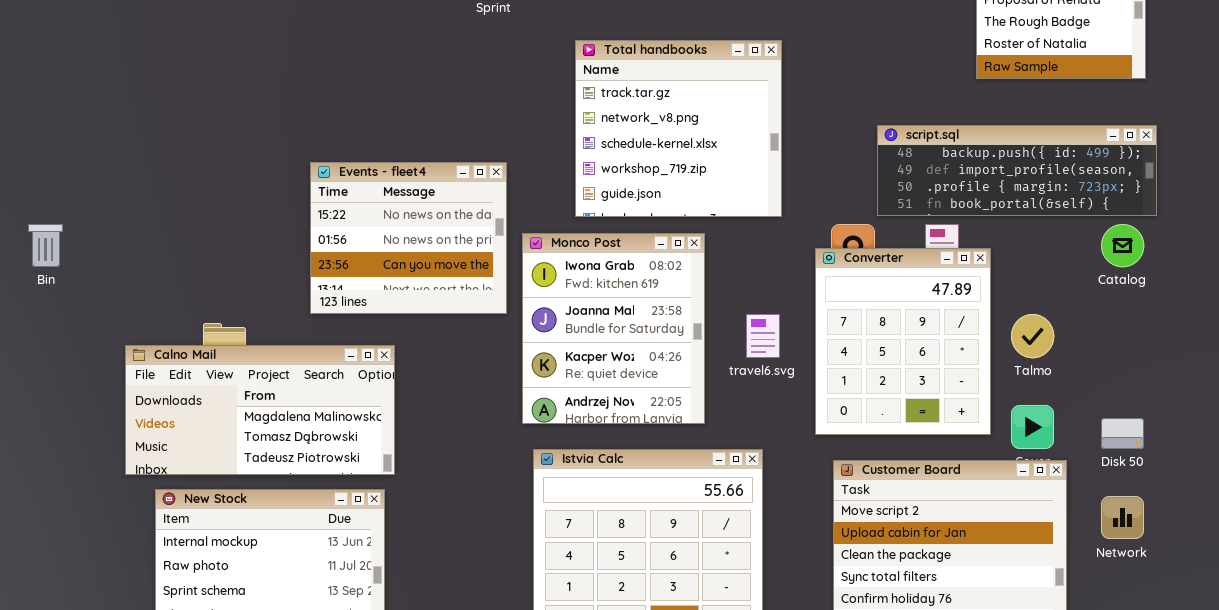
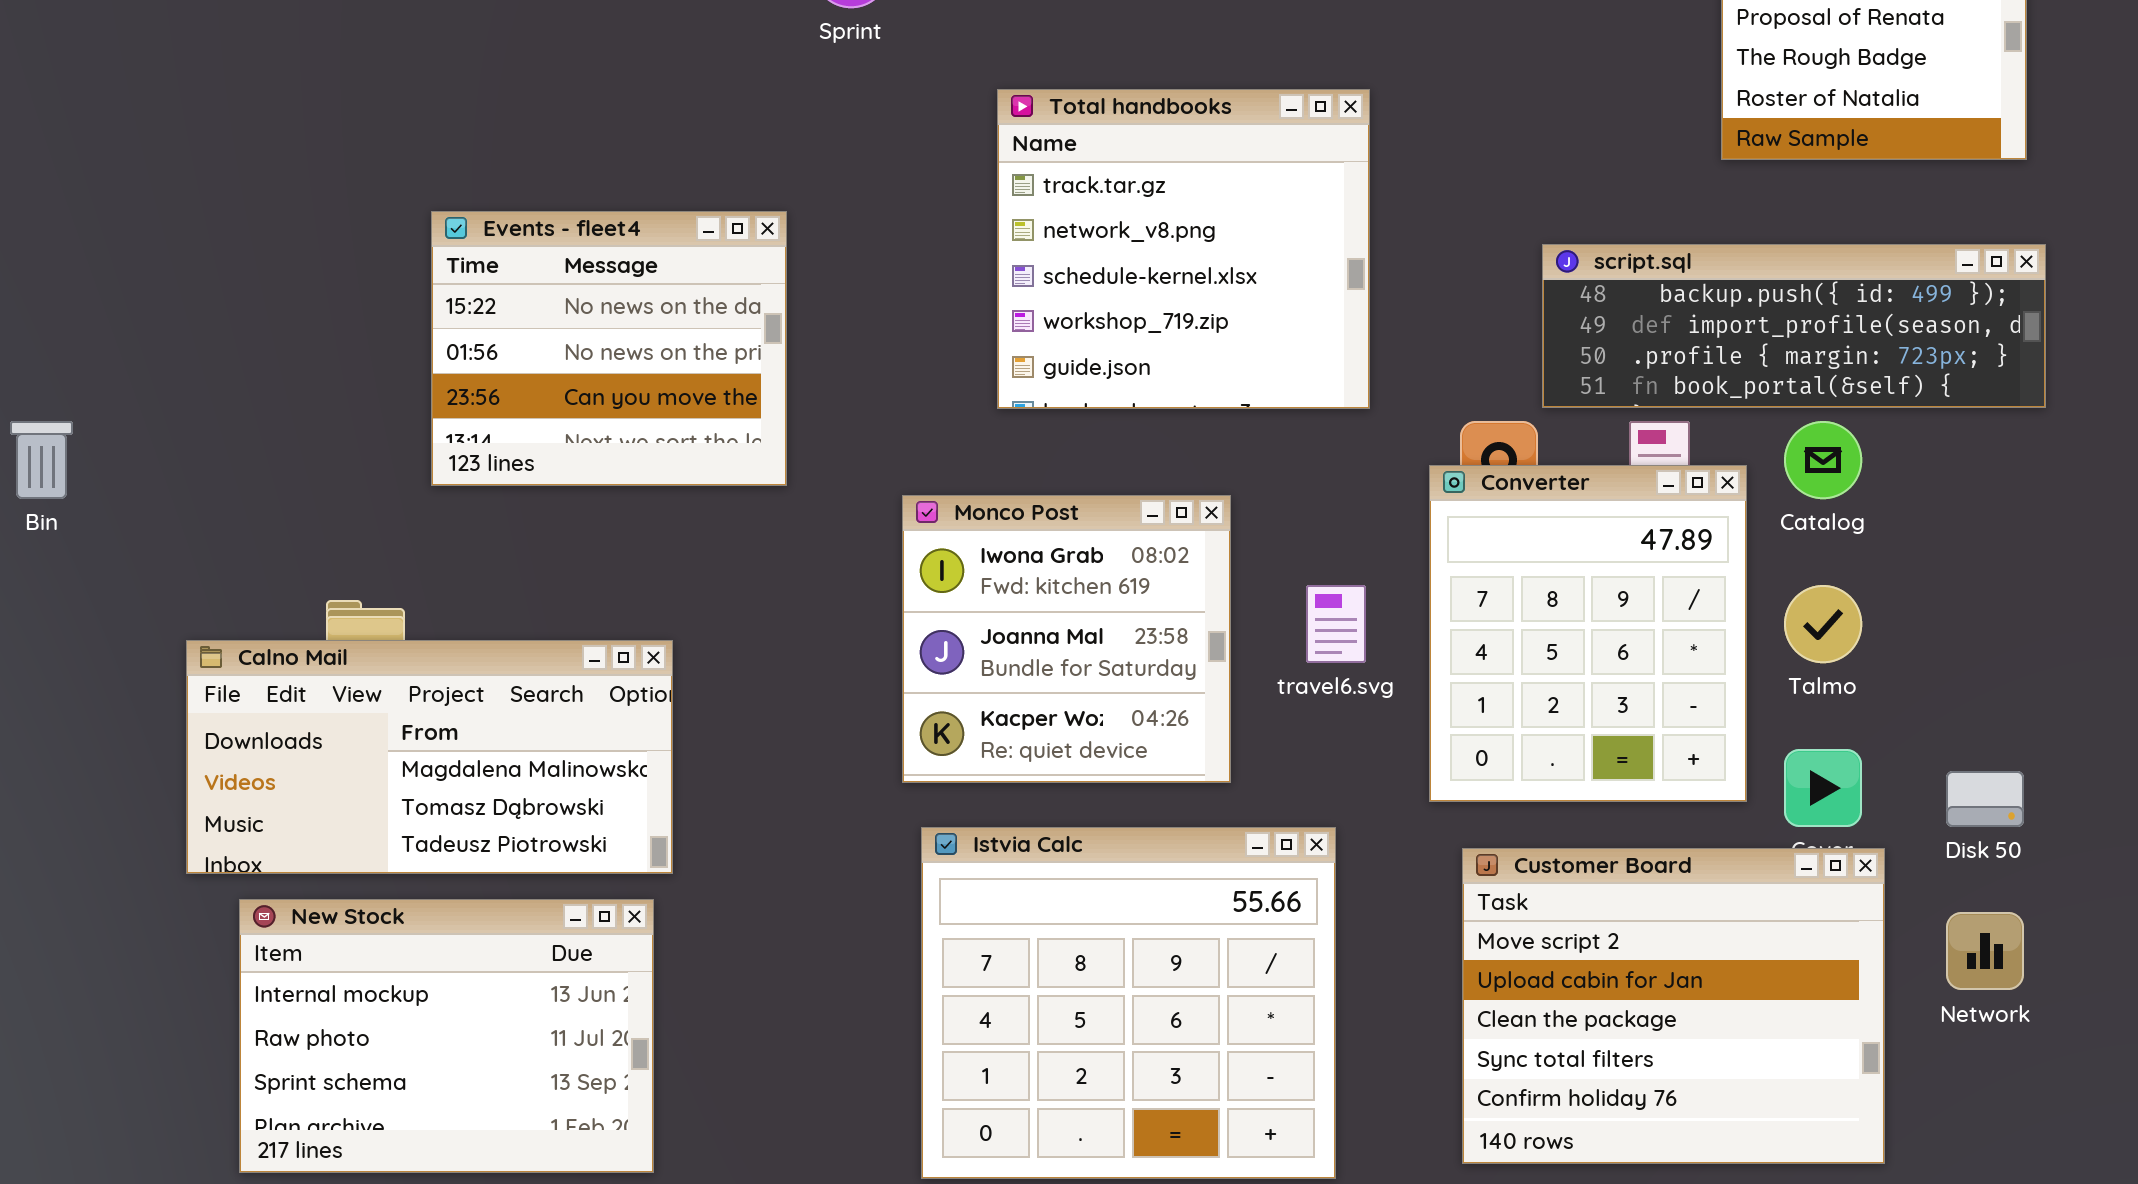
Events - fleet4: [310,162,507,314] -> [431,211,787,486], moved
Catalog: [1101,224,1144,267] -> [1784,421,1862,499], moved
Monco Post: [522,233,705,424] -> [902,495,1231,783], resized

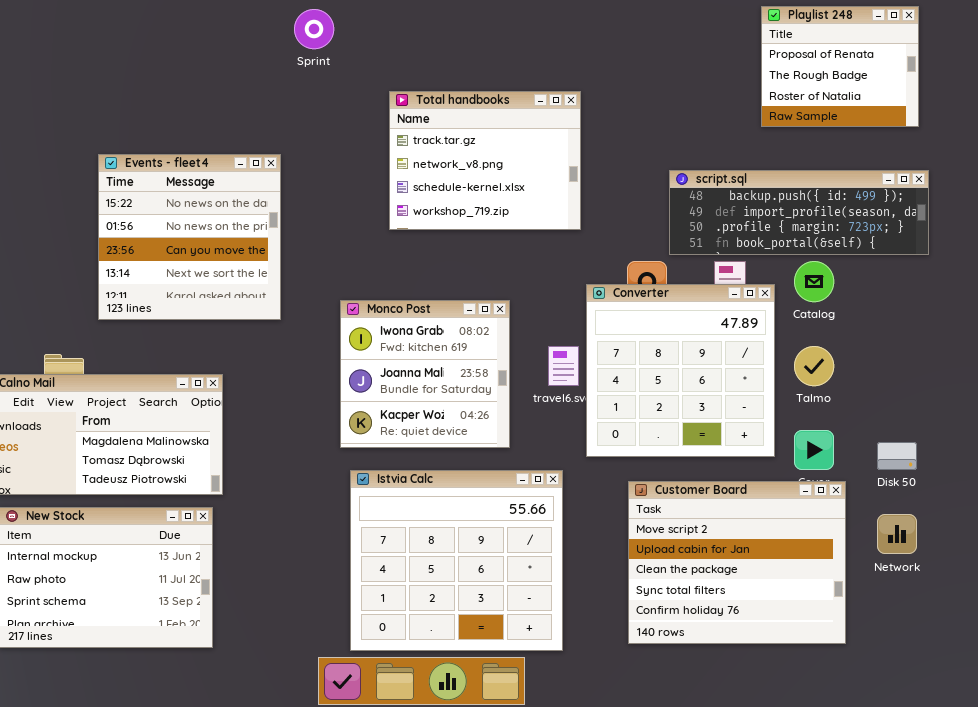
Total handbooks: [997,89,1370,409] -> [389,91,581,230], resized
Events - fleet4: [431,211,787,486] -> [98,154,281,320], resized
Converter: [1429,465,1747,802] -> [586,284,775,457], resized

